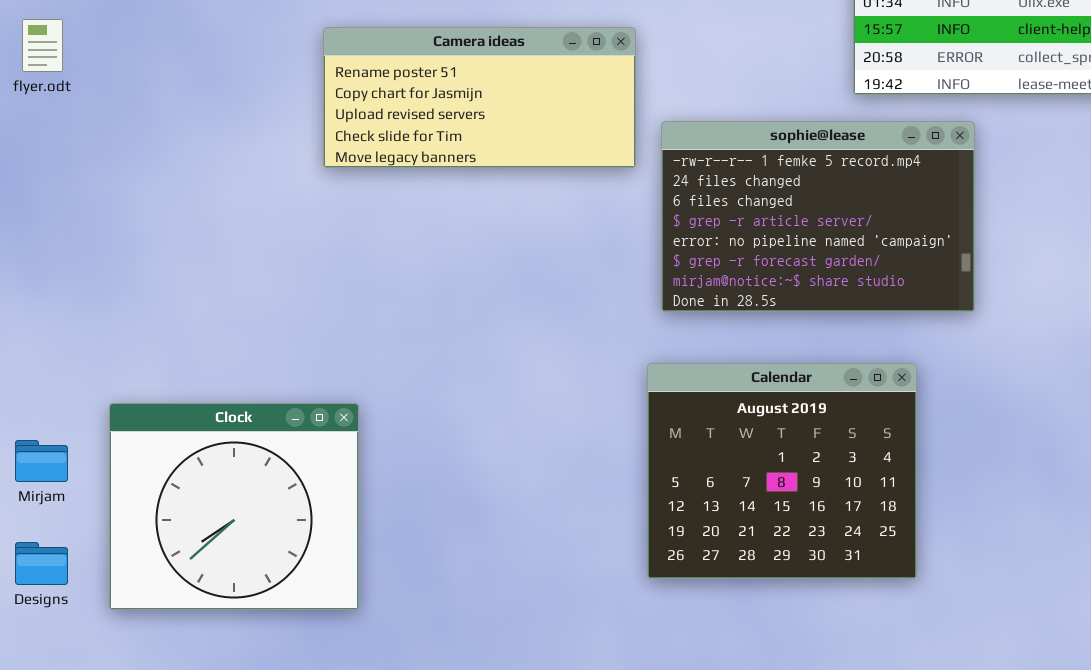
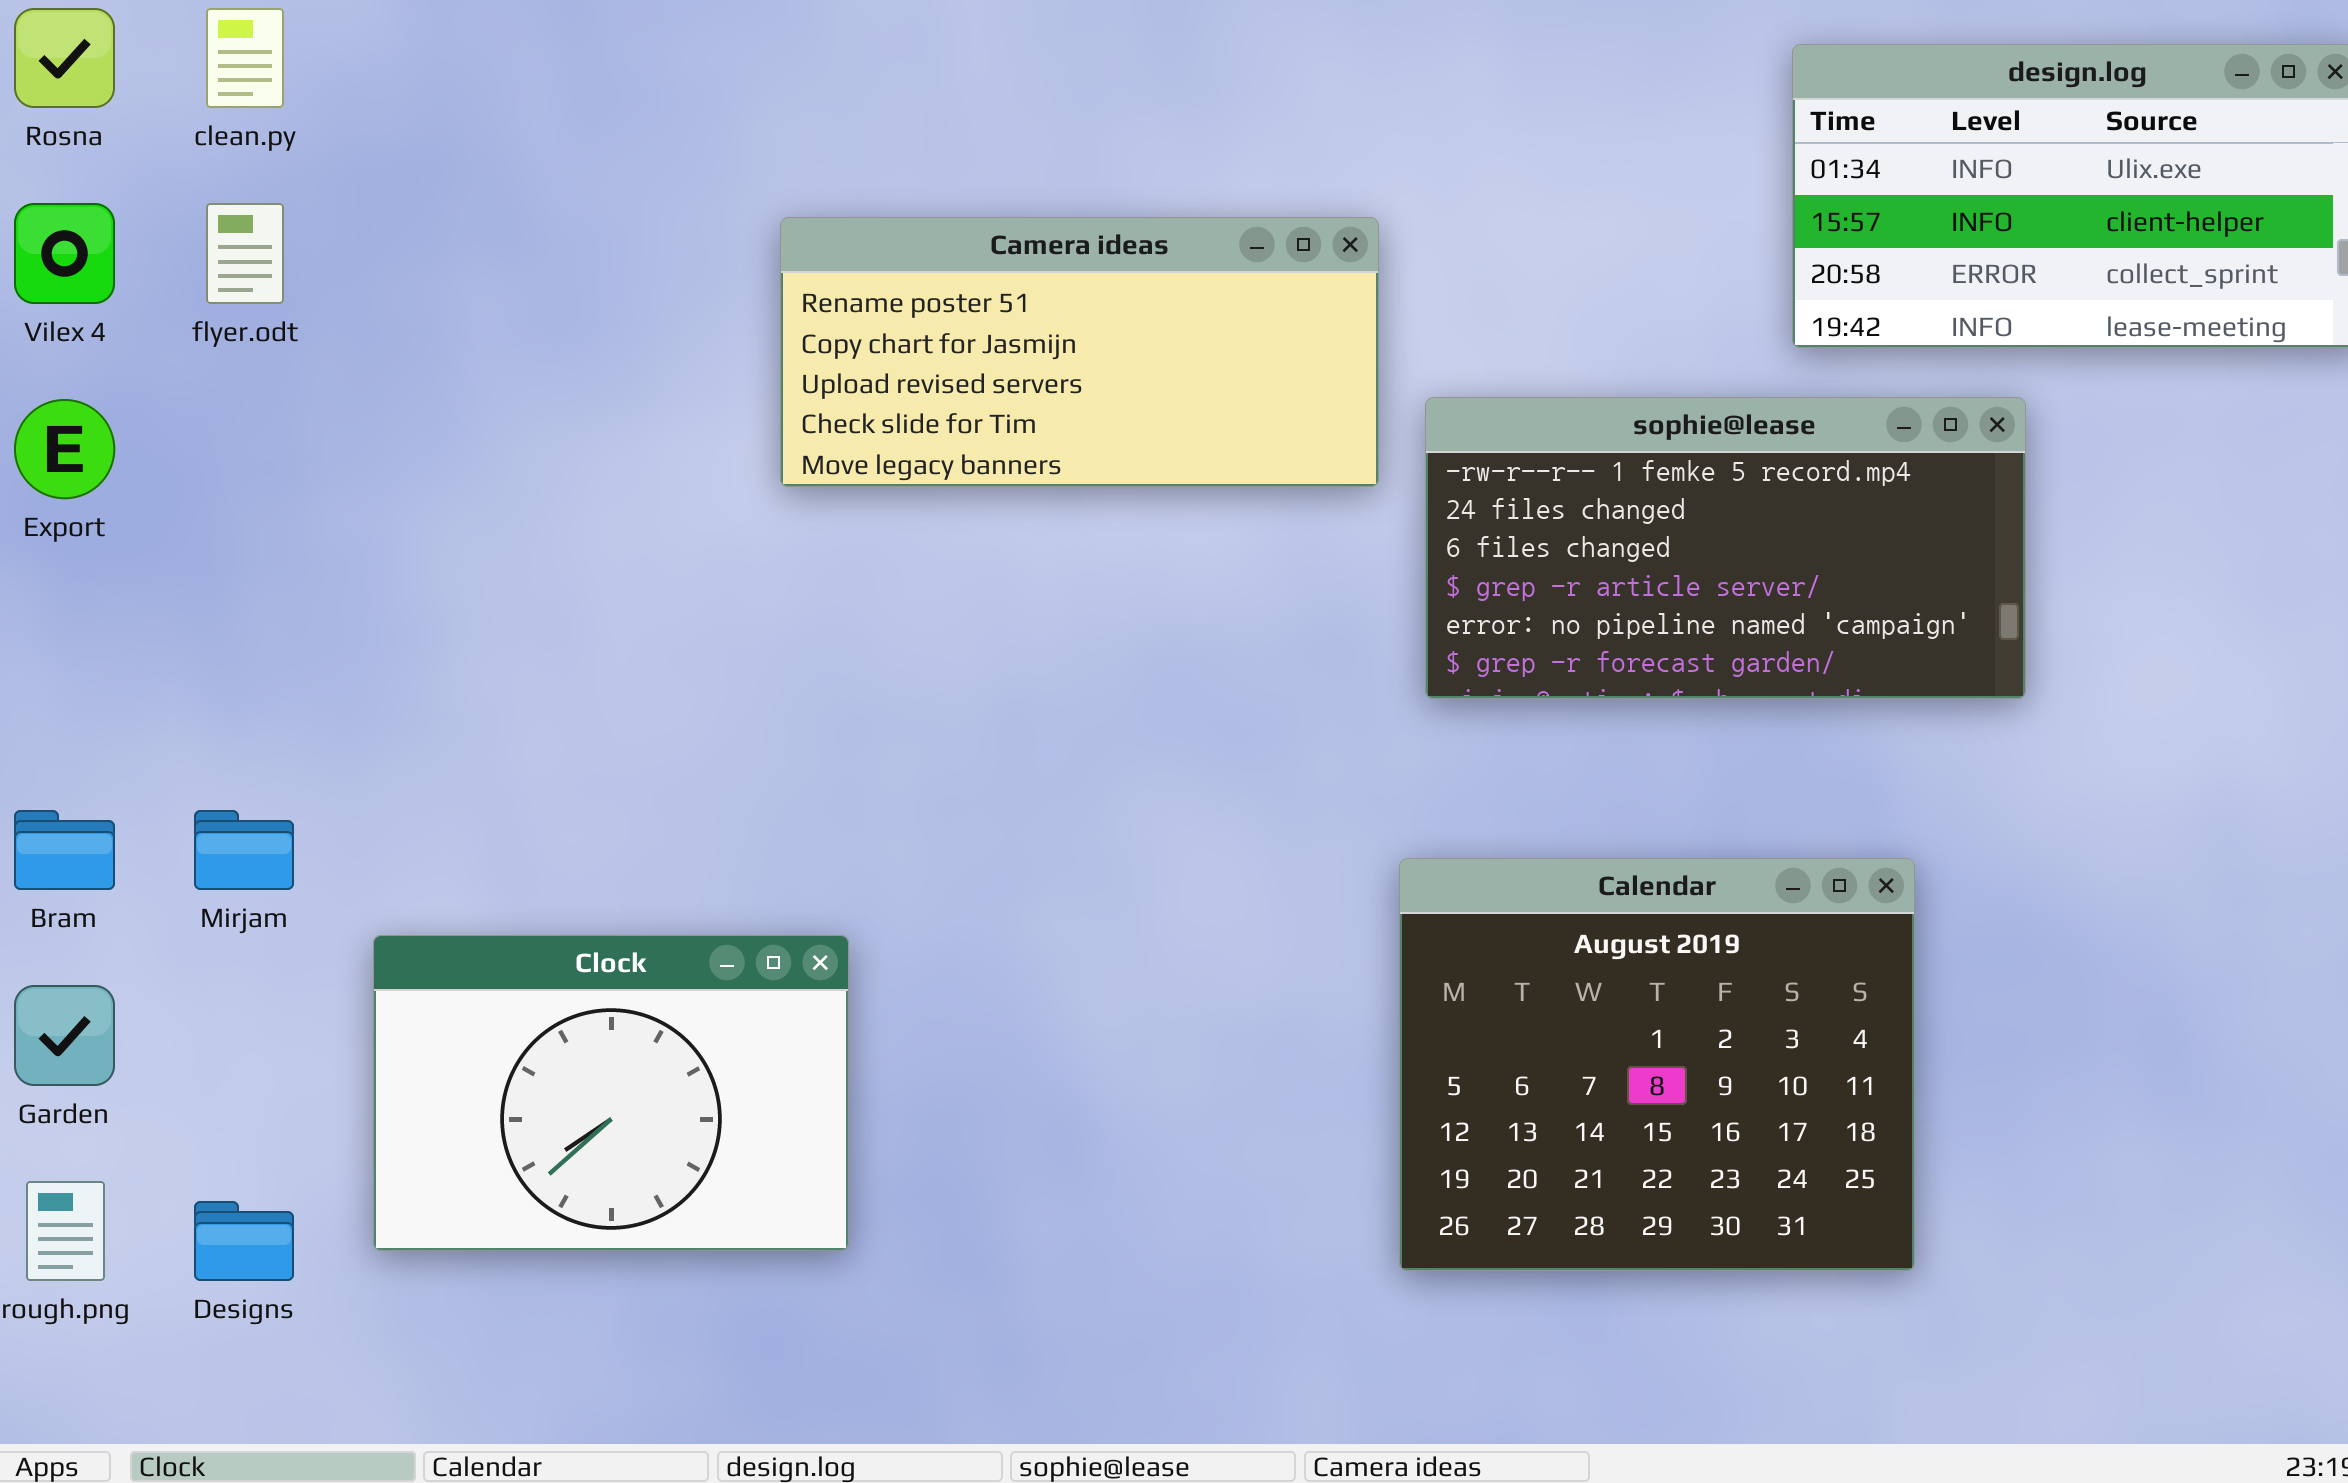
sophie@lease: [661,121,975,312] -> [1425,397,2026,699], resized
Clock: [109,403,359,610] -> [373,935,849,1251], resized
Mirjam: [15,440,68,482] -> [194,810,294,890], moved

